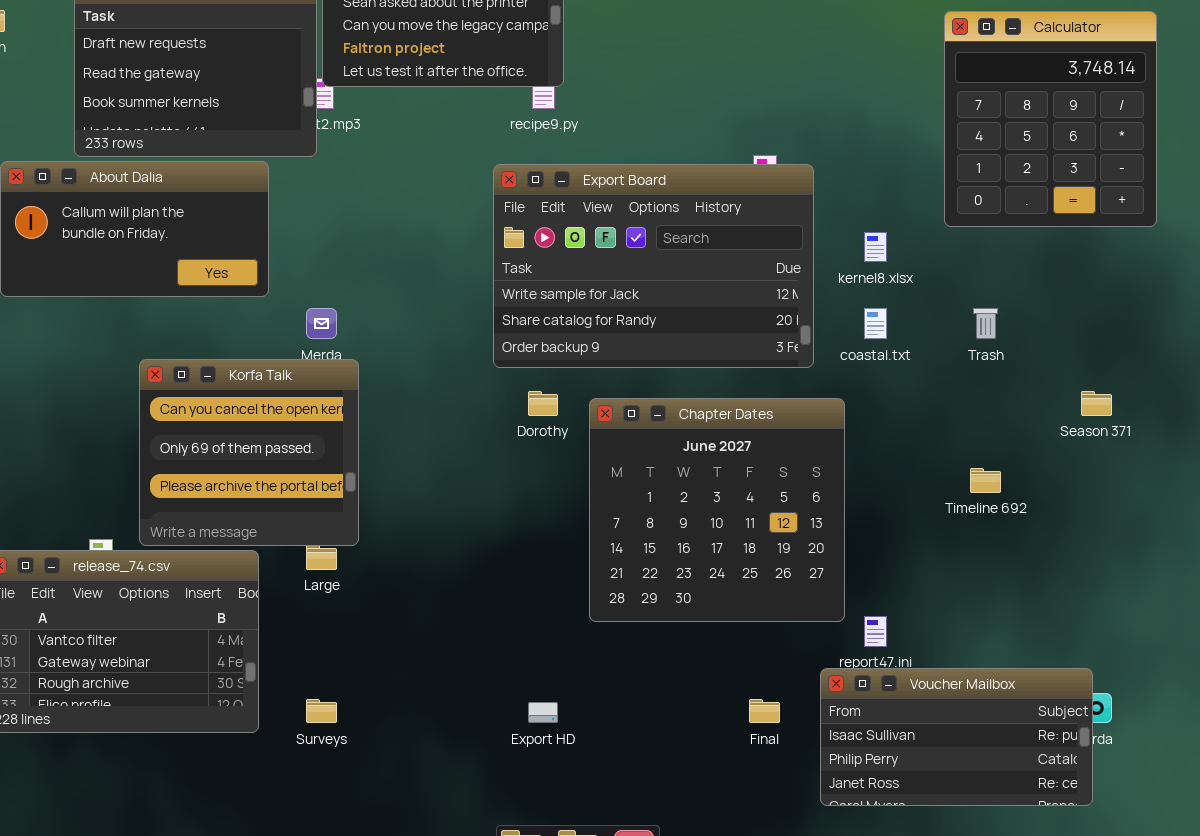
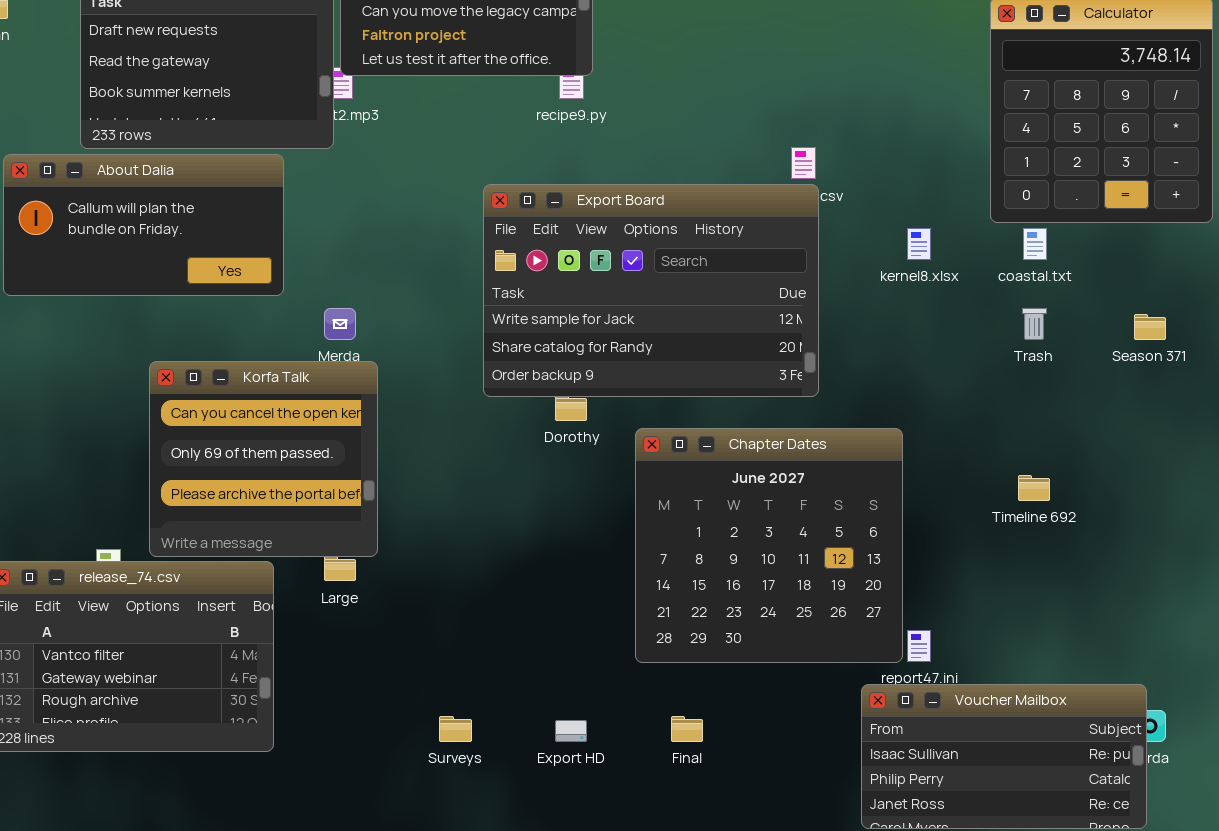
Export Board: [493,164,814,368] -> [483,184,819,397], moved
coastal.txt: [864,308,887,339] -> [1023,228,1047,260], moved
Season 371: [1081,391,1112,416] -> [1134,314,1166,340], moved
Chapter Dates: [589,398,845,622] -> [635,428,903,663], moved
Surveys: [306,699,337,723] -> [439,716,472,742], moved
Final: [749,699,780,723] -> [671,716,703,742], moved

